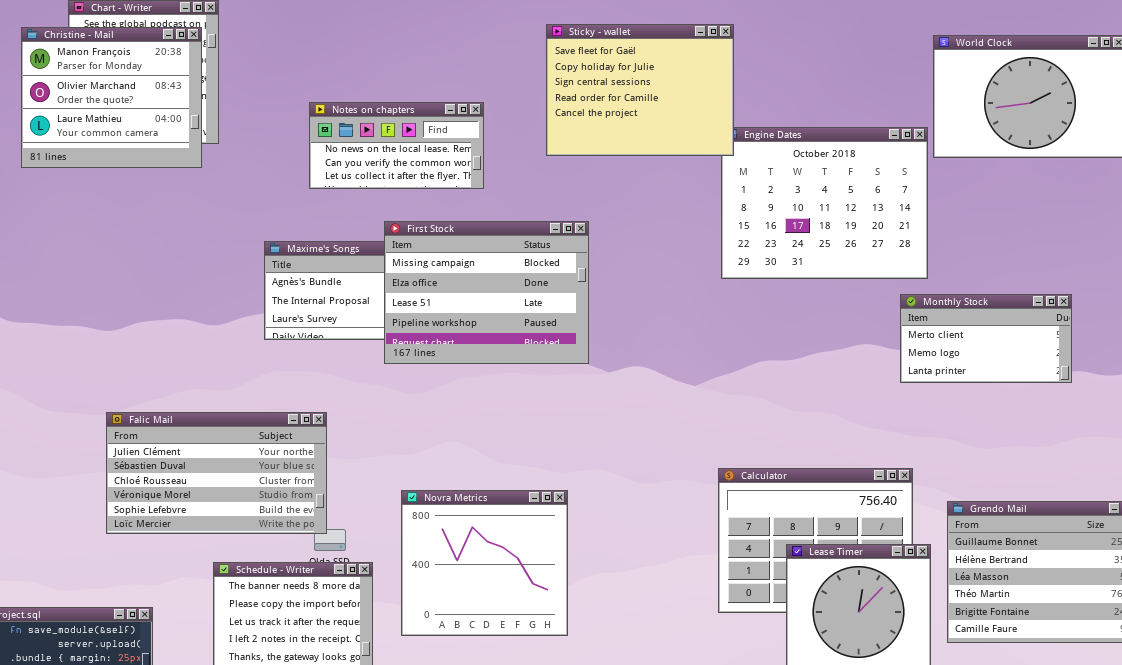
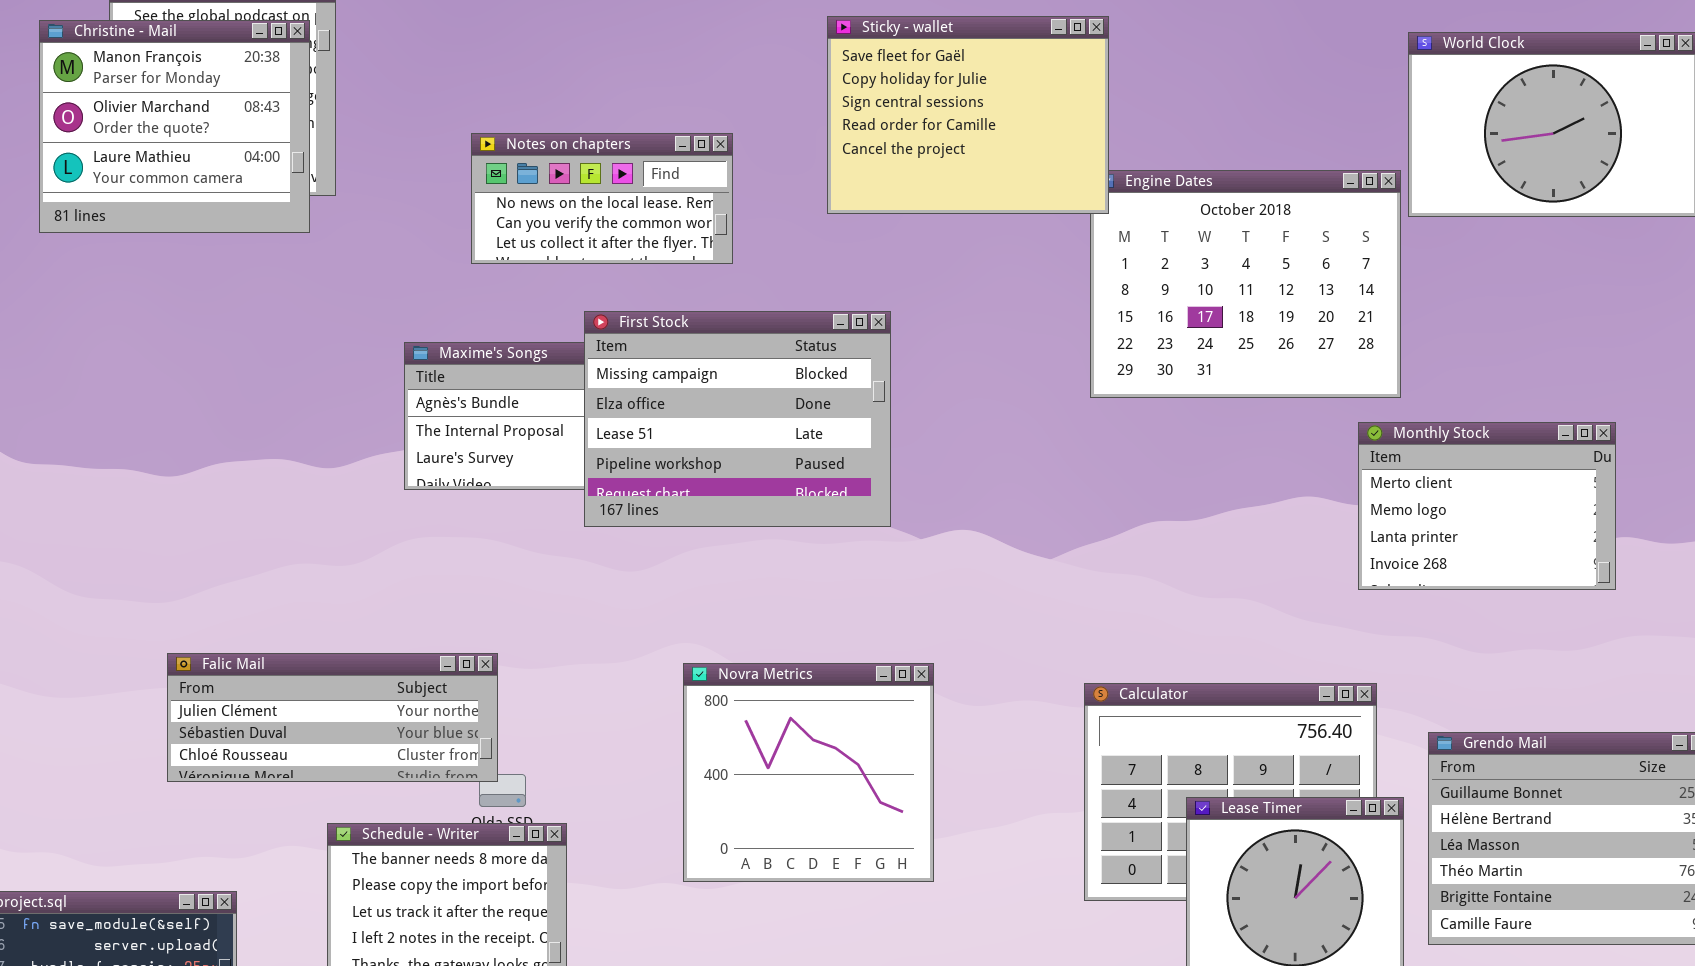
Monthly Stock: [900,294,1072,383] -> [1358,422,1616,590], resized
Falic Mail: [106,412,327,534] -> [167,653,498,782], resized
Novra Metrics: [401,490,568,636] -> [683,663,934,882], moved

